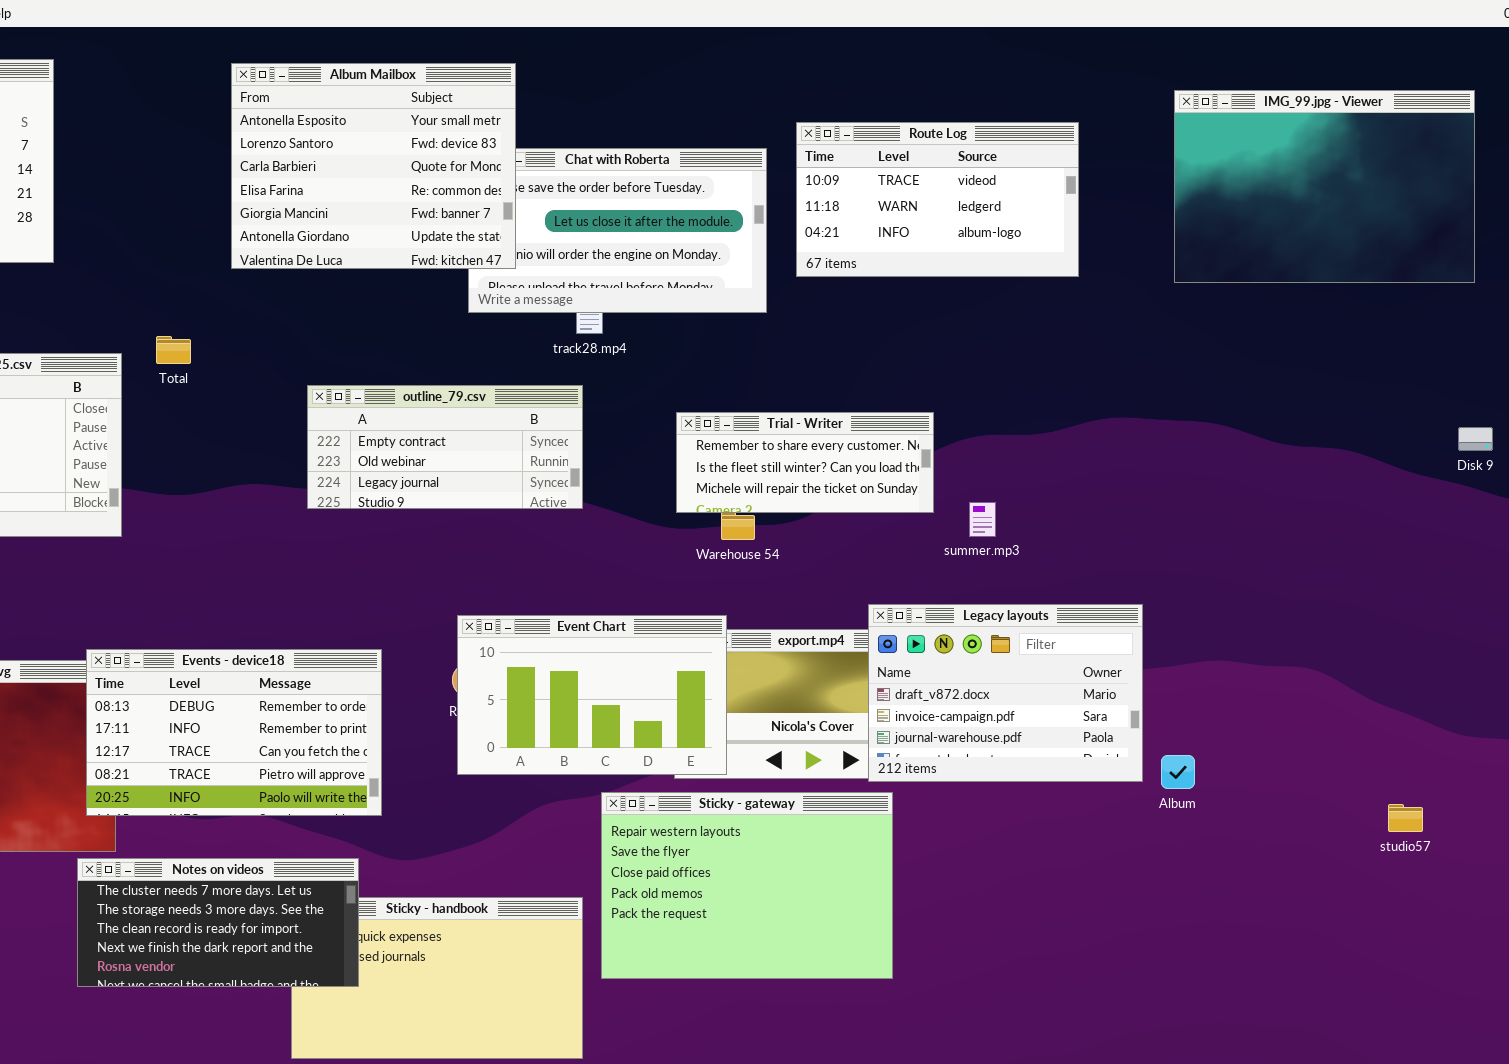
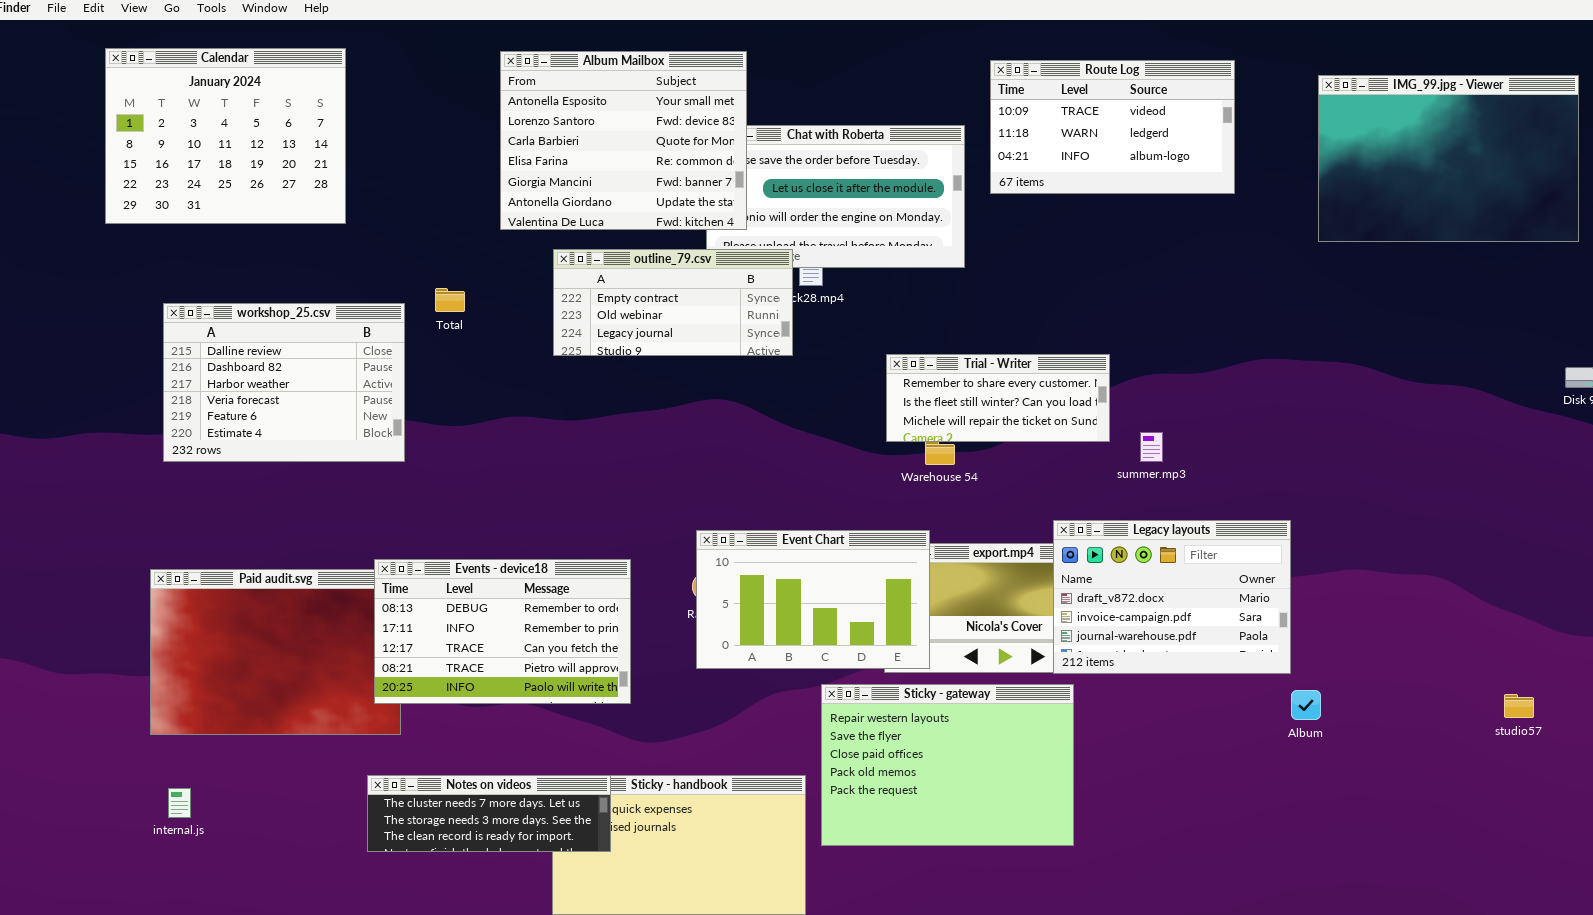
Route Log: [796,122,1079,277] -> [990,60,1235,194], moved
outline_79.csv: [307,385,583,509] -> [553,249,793,356], moved
Album: [1161,755,1195,789] -> [1291,690,1321,720], moved
Notes on videos: [77,858,359,987] -> [367,775,611,852], resized

